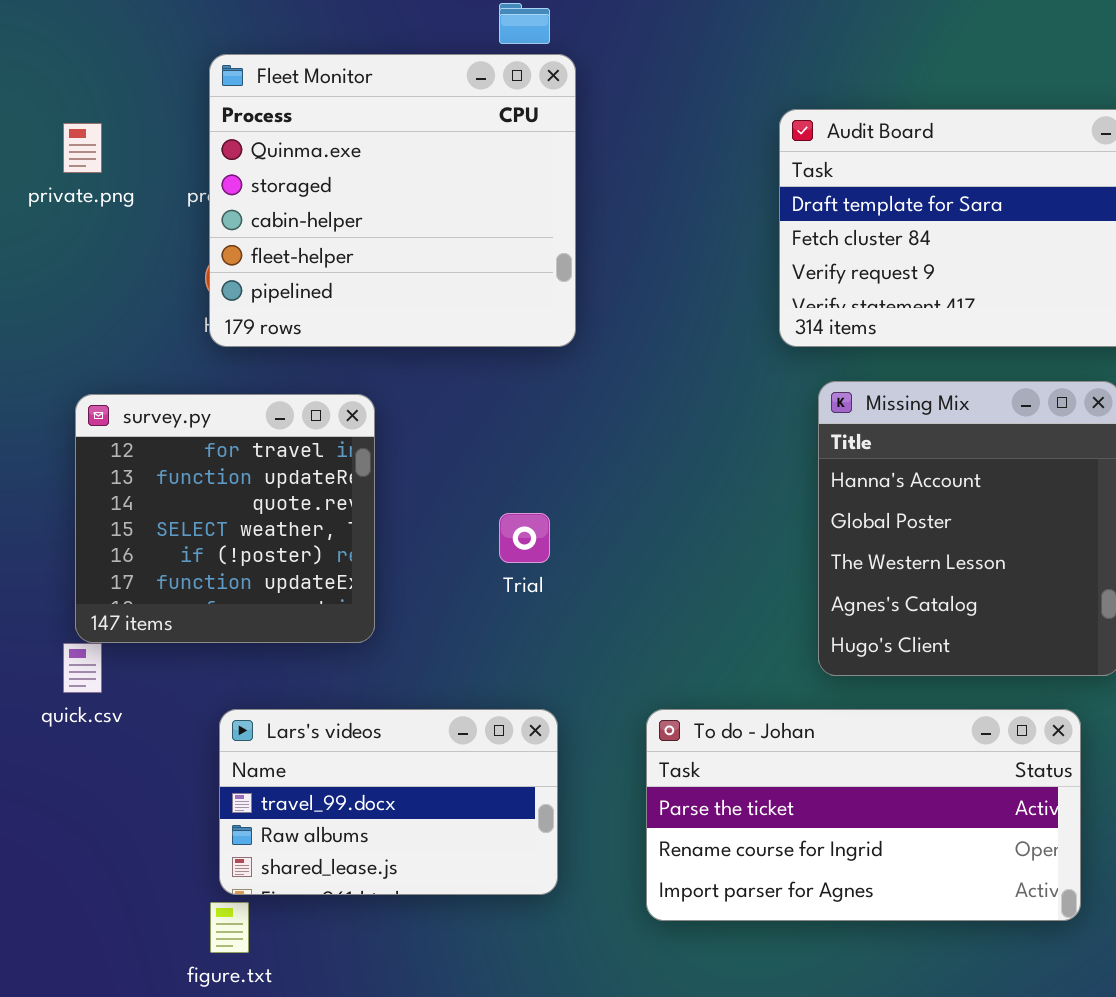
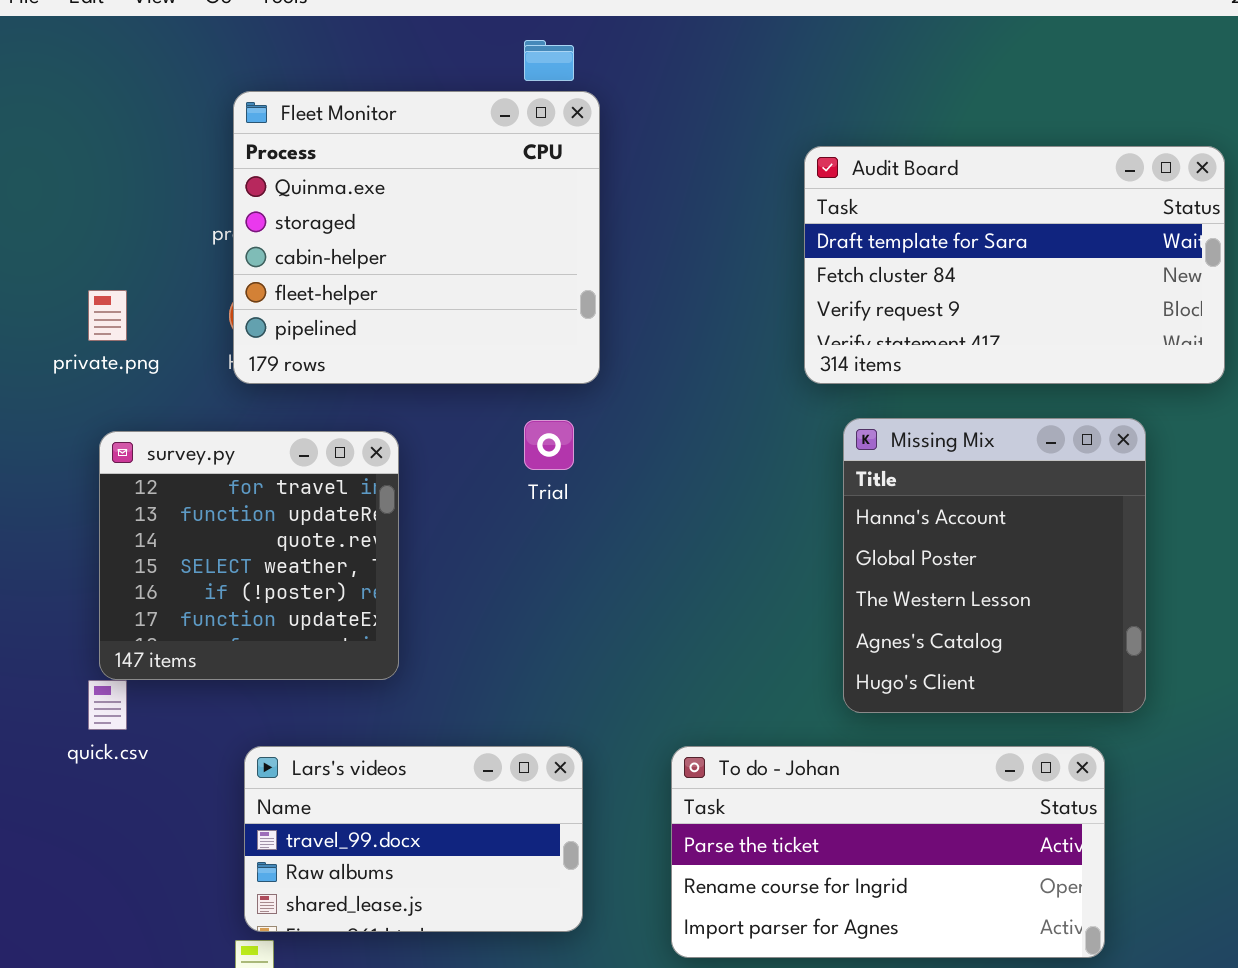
private.png: [63,123,102,173] -> [88,290,127,341], moved
Trial: [499,513,550,563] -> [524,420,574,470], moved

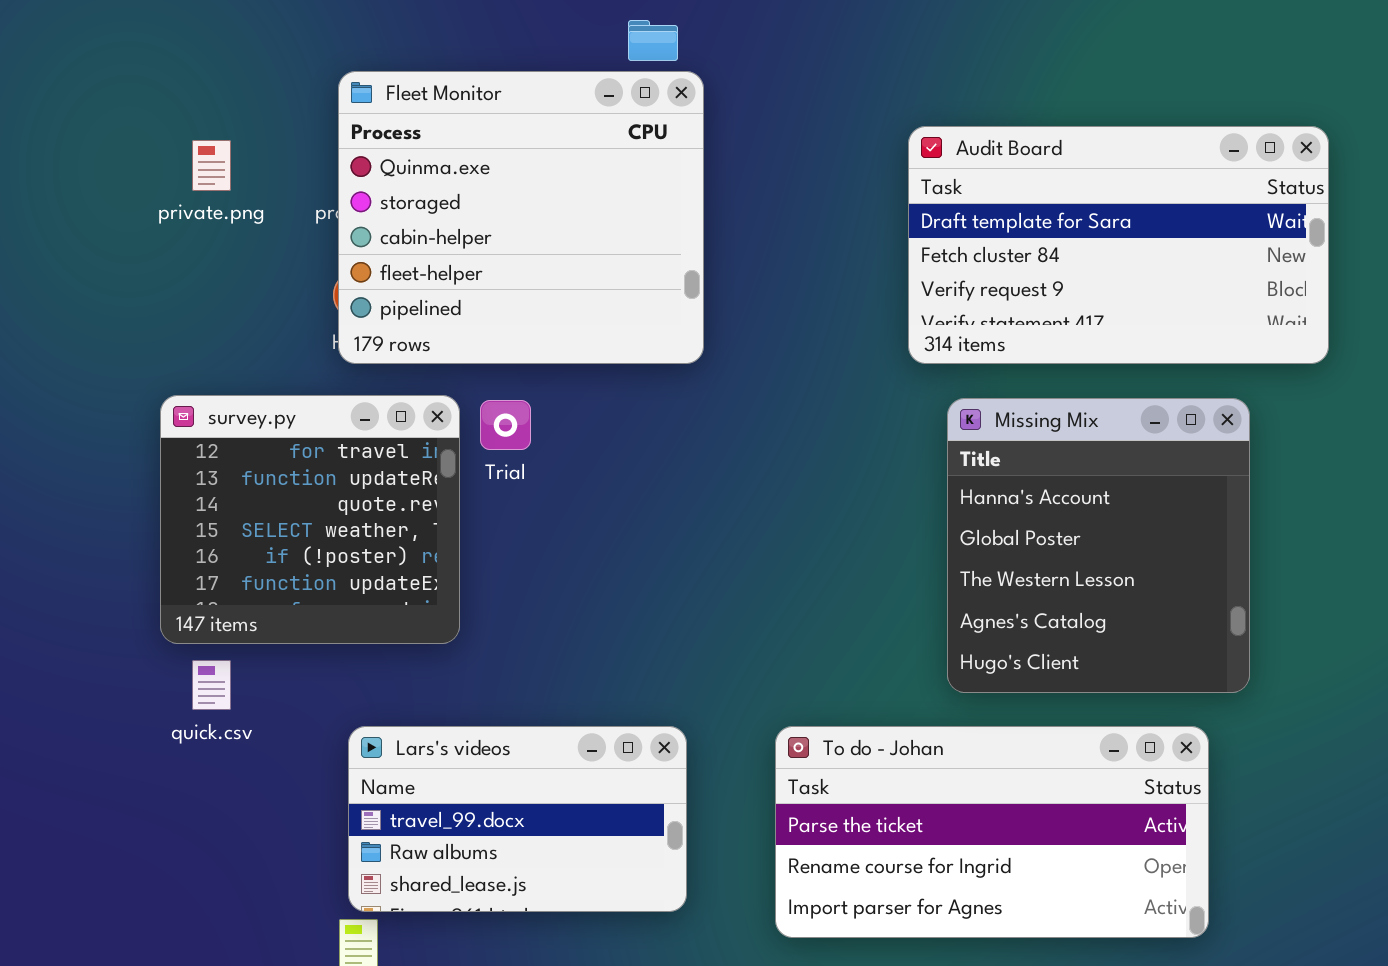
private.png: [88,290,127,341] -> [192,140,231,191], moved
Trial: [524,420,574,470] -> [480,400,531,450], moved
survey.py: [99,431,399,680] -> [160,395,460,644], moved

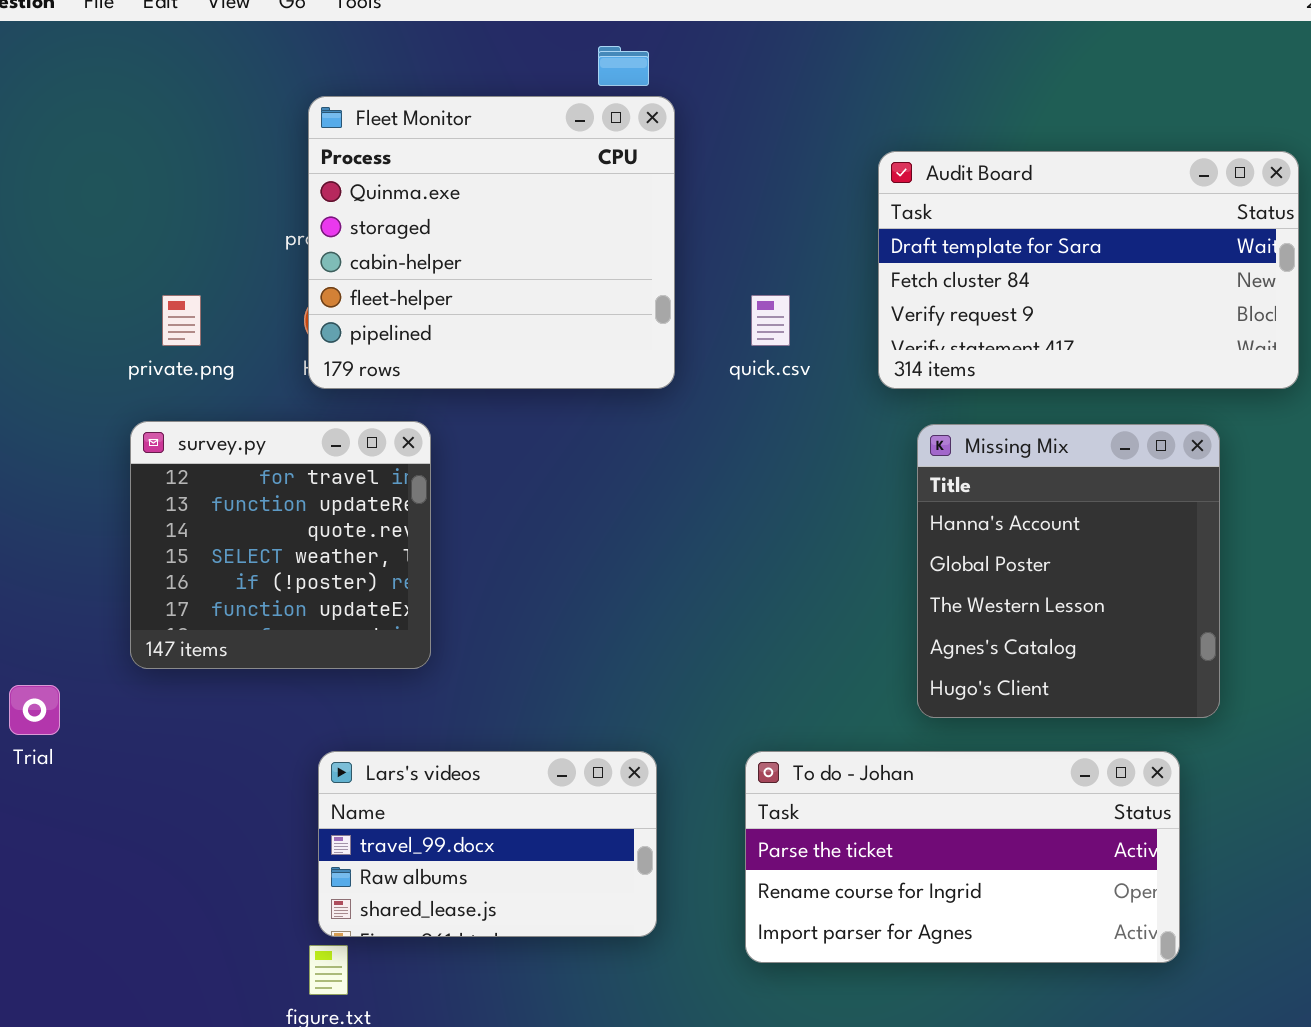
private.png: [192,140,231,191] -> [162,295,201,346], moved
Trial: [480,400,531,450] -> [9,685,60,735], moved
quick.csv: [192,660,231,710] -> [751,295,790,346], moved

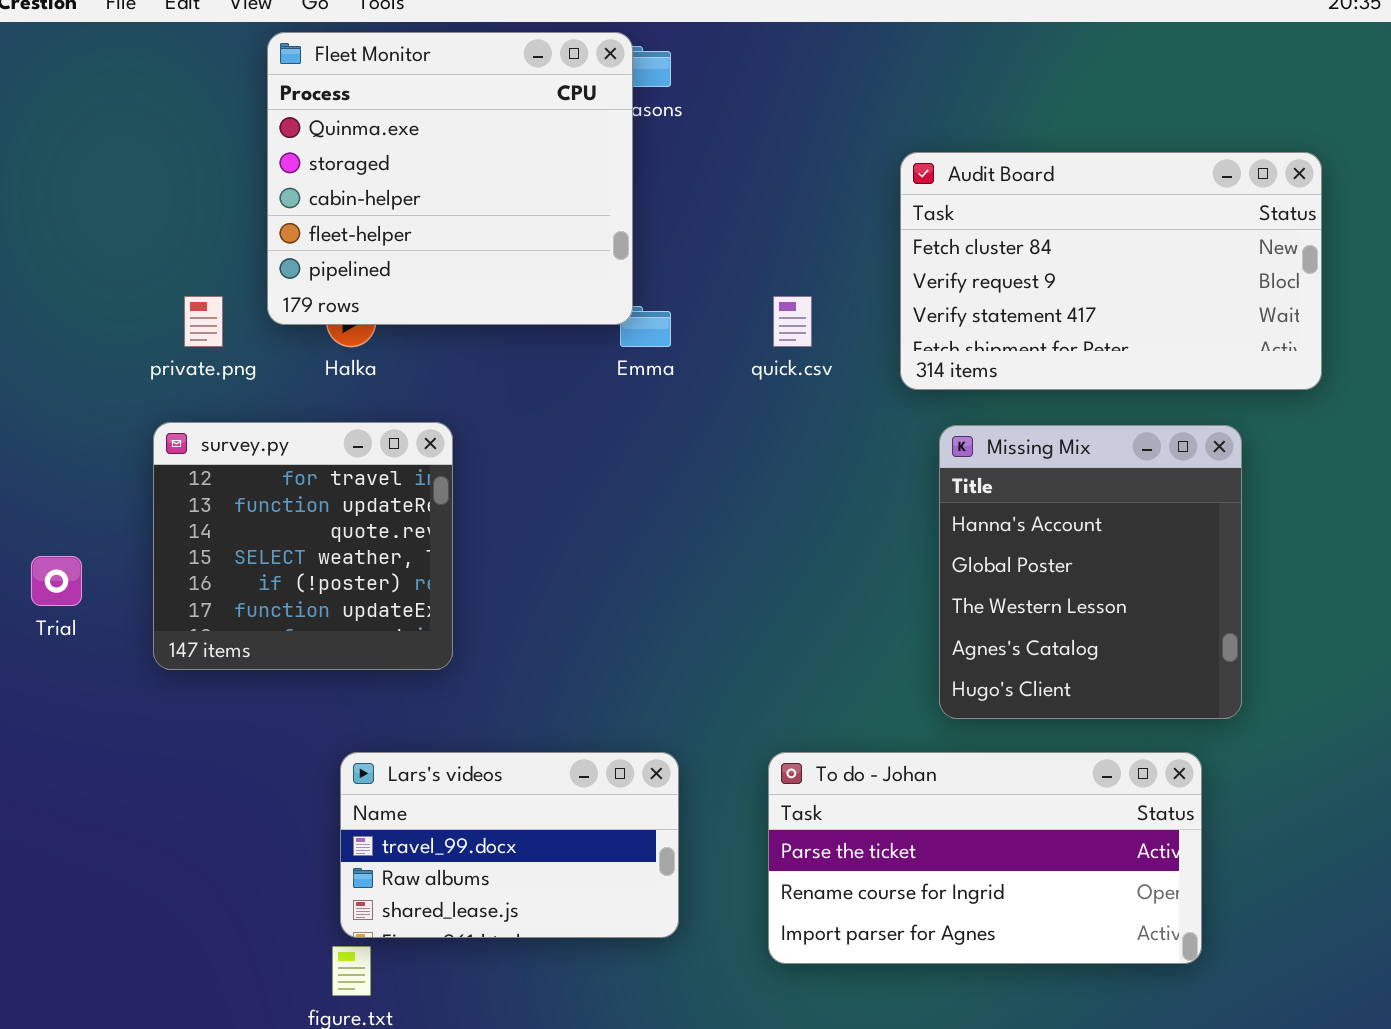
Fleet Monitor: [308,96,675,389] -> [267,32,633,325], moved
Audit Board: [878,151,1299,389] -> [900,152,1322,390], scrolled down 1 row
Trial: [9,685,60,735] -> [31,556,82,606], moved

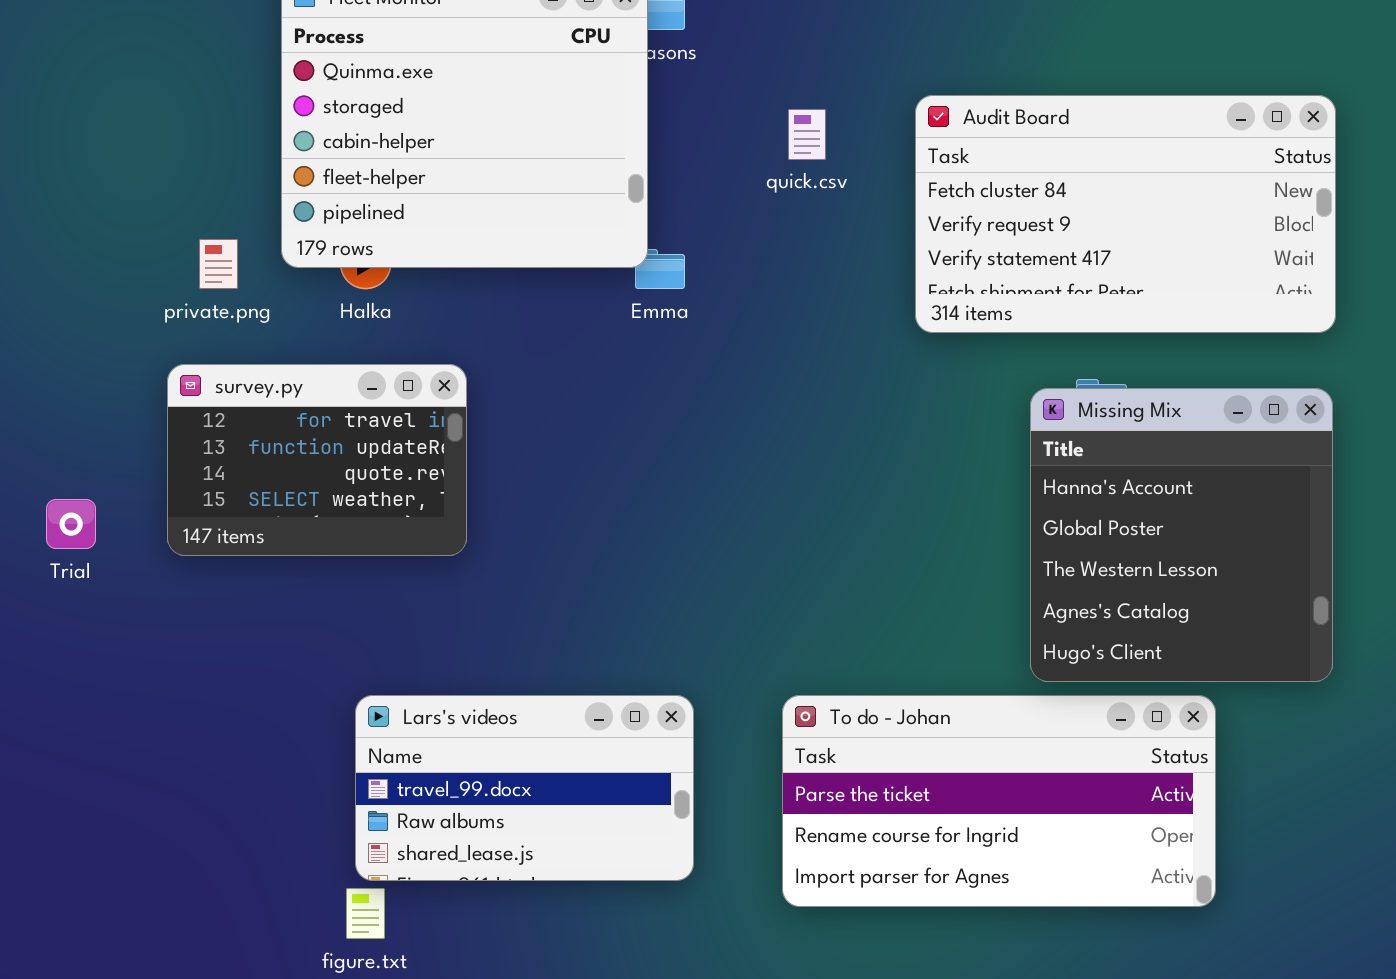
quick.csv: [773,296,812,347] -> [788,109,826,160], moved
survey.py: [153,422,453,670] -> [167,364,467,556], resized
Missing Mix: [939,425,1242,719] -> [1030,388,1333,682], moved

